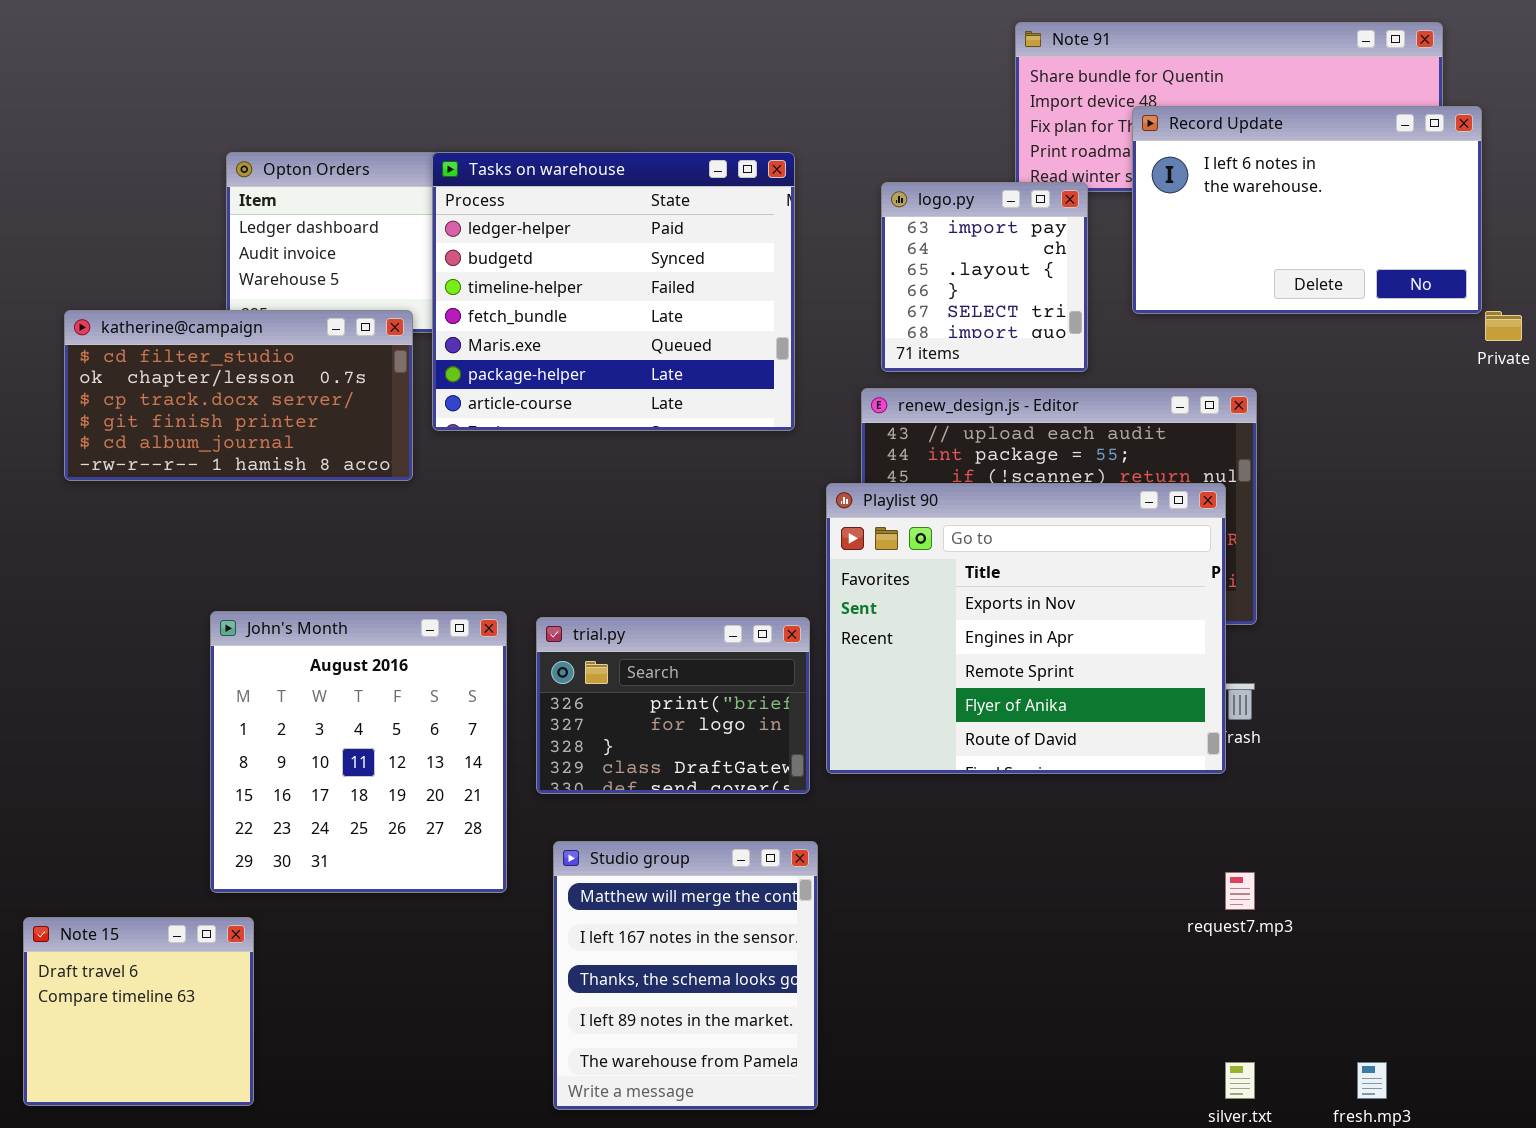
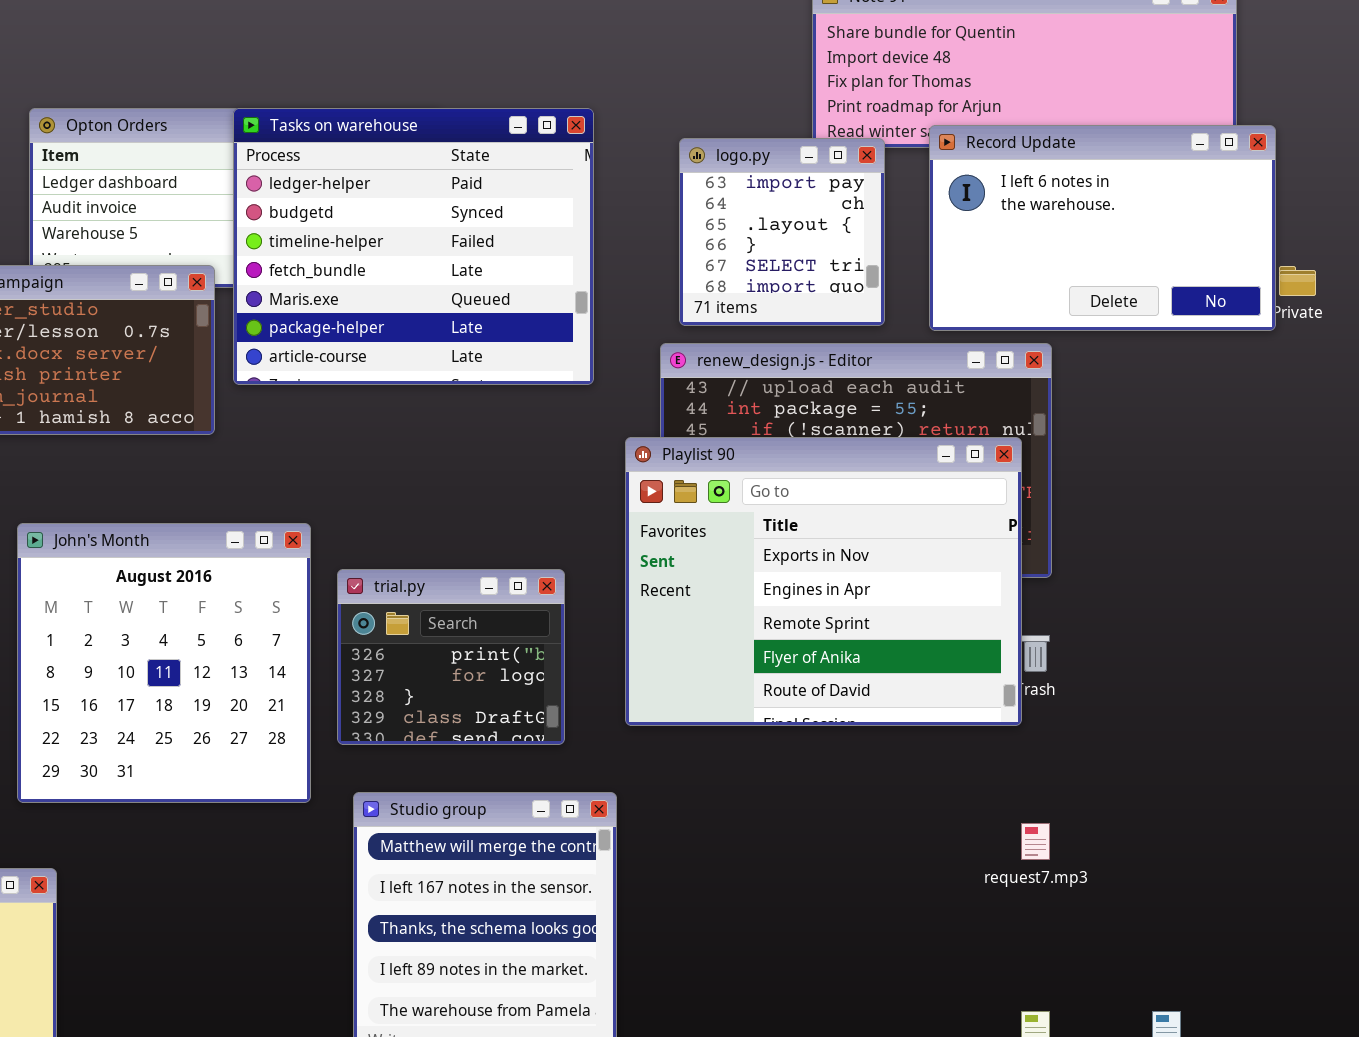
Record Update: [1132,106,1482,314] -> [929,125,1276,331], moved
John's Month: [210,611,507,893] -> [17,523,311,803], moved
trial.py: [536,617,810,794] -> [337,569,565,745], resized

